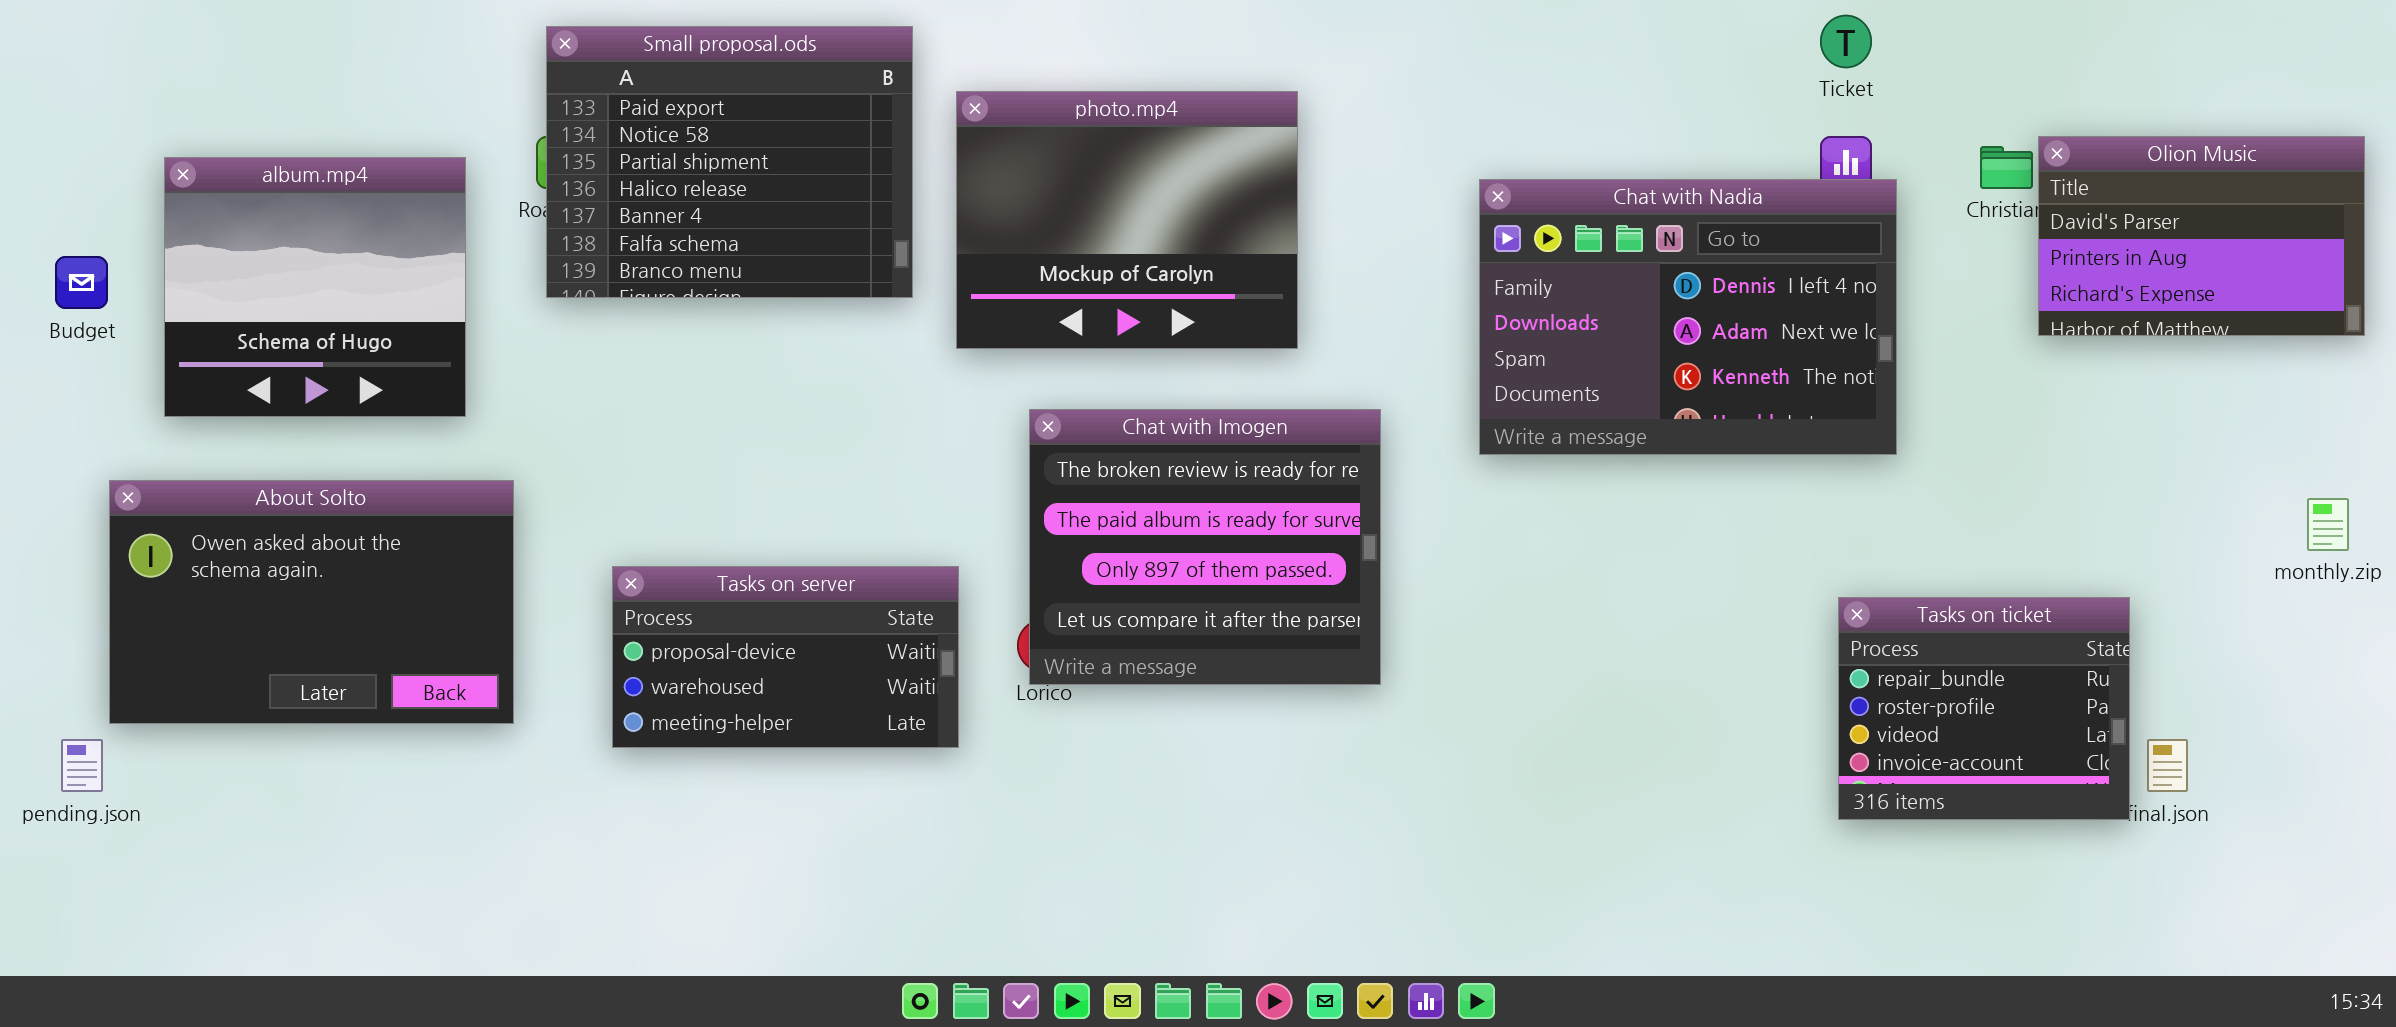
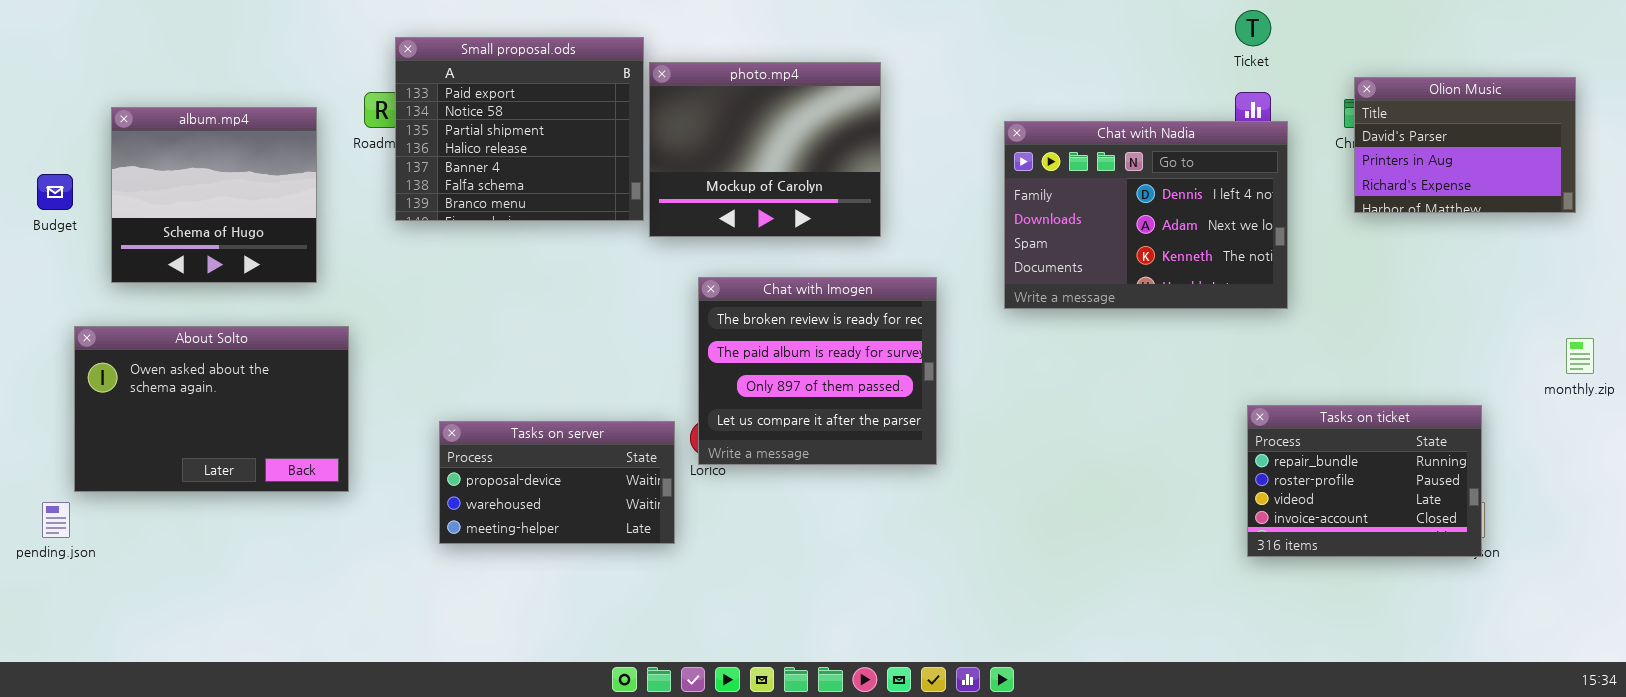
Small proposal.ods: [546,26,913,298] -> [395,37,644,221], moved
Olion Music: [2038,136,2365,336] -> [1354,77,1576,213], moved
Tasks on server: [612,566,959,748] -> [439,421,675,544], moved
Tasks on ticket: [1838,597,2130,820] -> [1247,405,1482,557], resized

